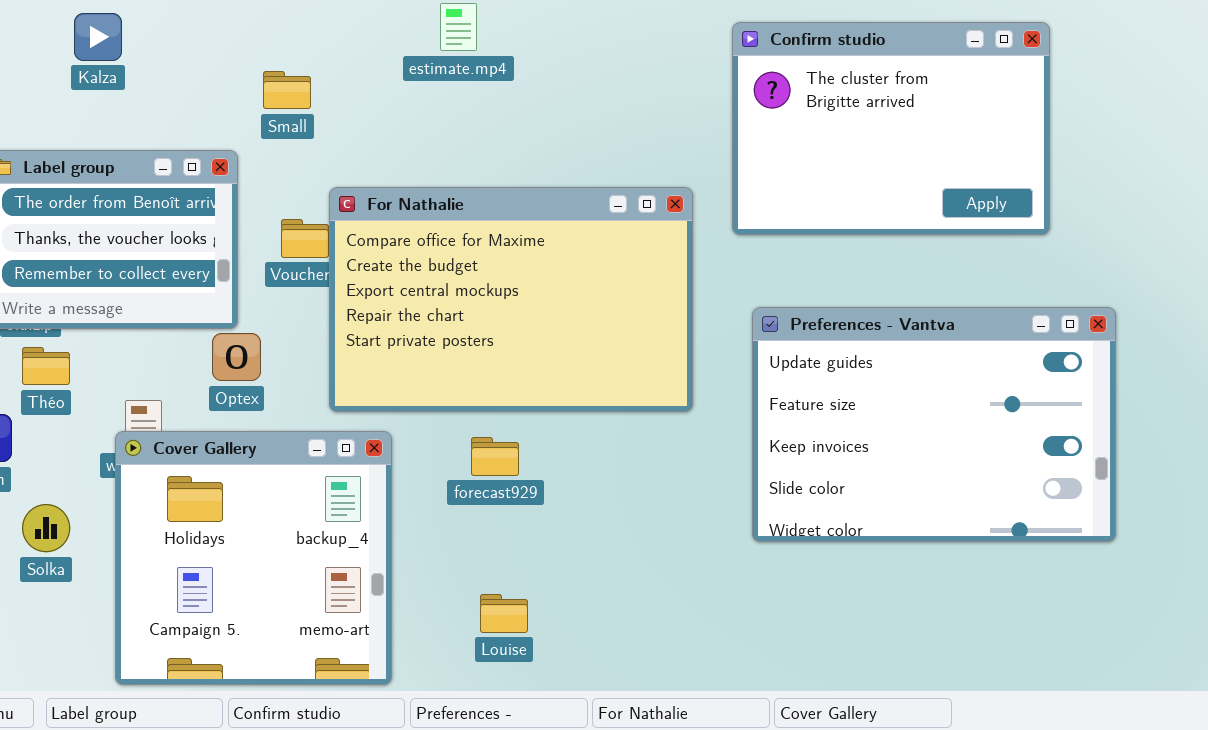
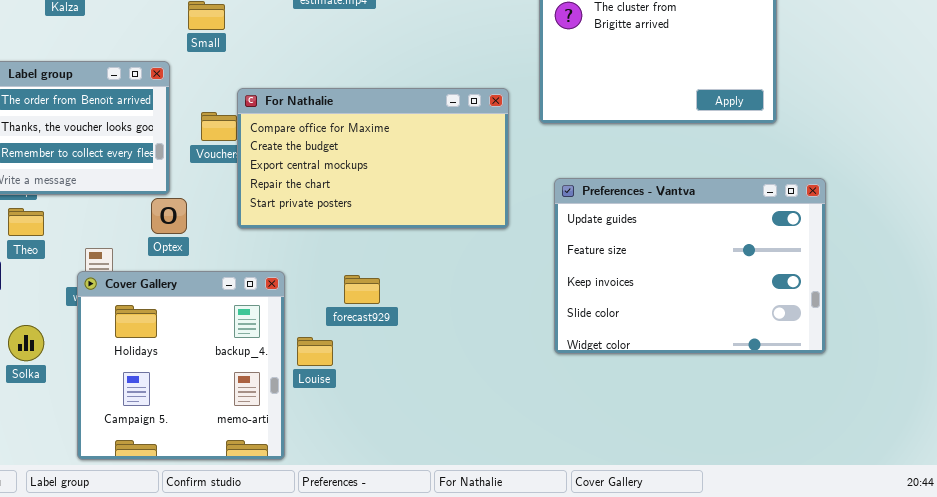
For Nathalie: [329,187,693,412] -> [237,88,509,229], resized
Louise: [480,594,528,633] -> [297,337,333,366], moved

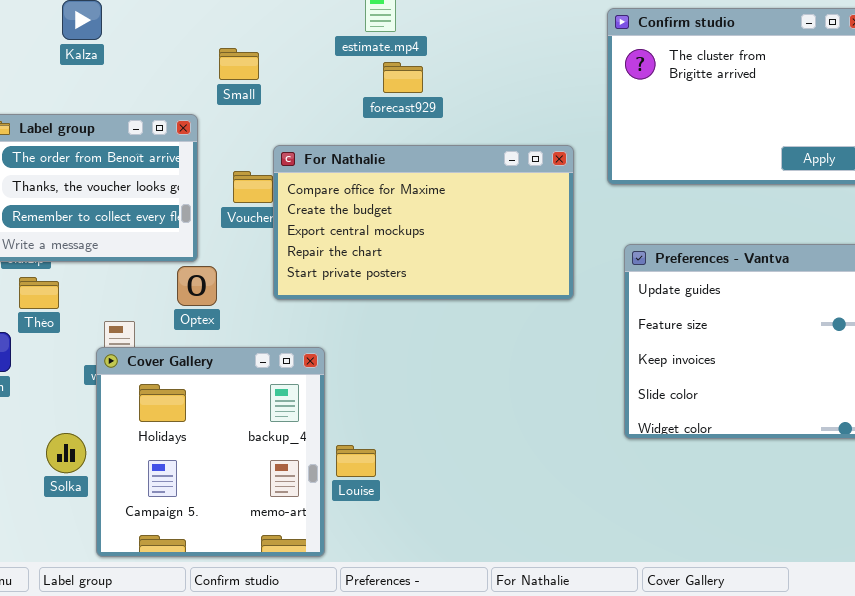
forecast929: [344,275,380,304] -> [383,62,423,93], moved
Solka: [8,325,44,361] -> [46,433,86,473], moved
Louise: [297,337,333,366] -> [336,445,376,477], moved

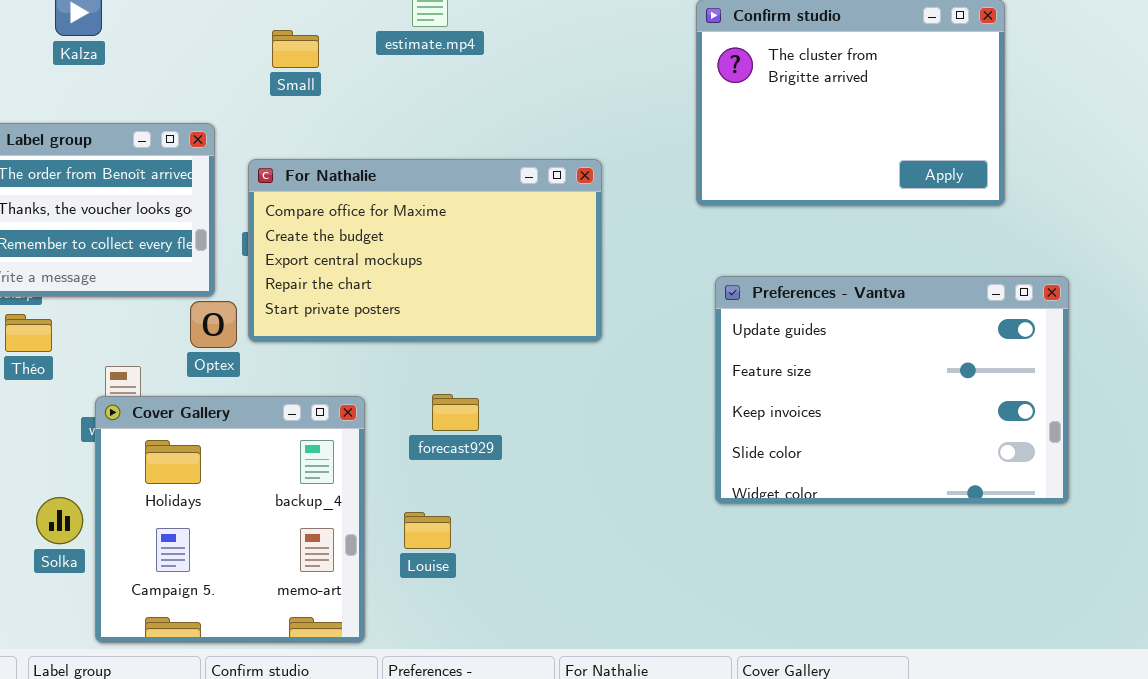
Small: [219,48,259,80] -> [272,30,319,68], moved
forecast929: [383,62,423,93] -> [432,394,479,431], moved
For Nathalie: [273,145,574,300] -> [248,159,602,342], moved
Louise: [336,445,376,477] -> [404,512,451,549], moved

